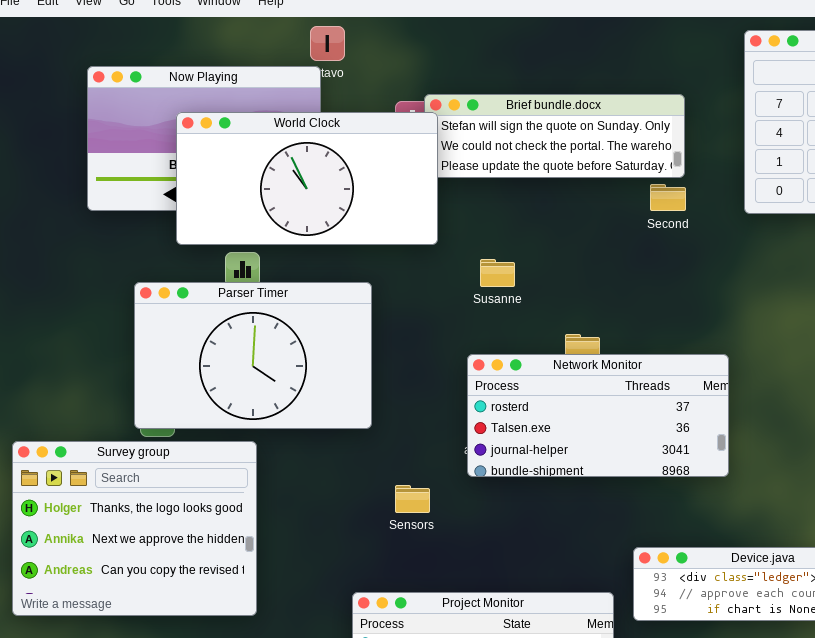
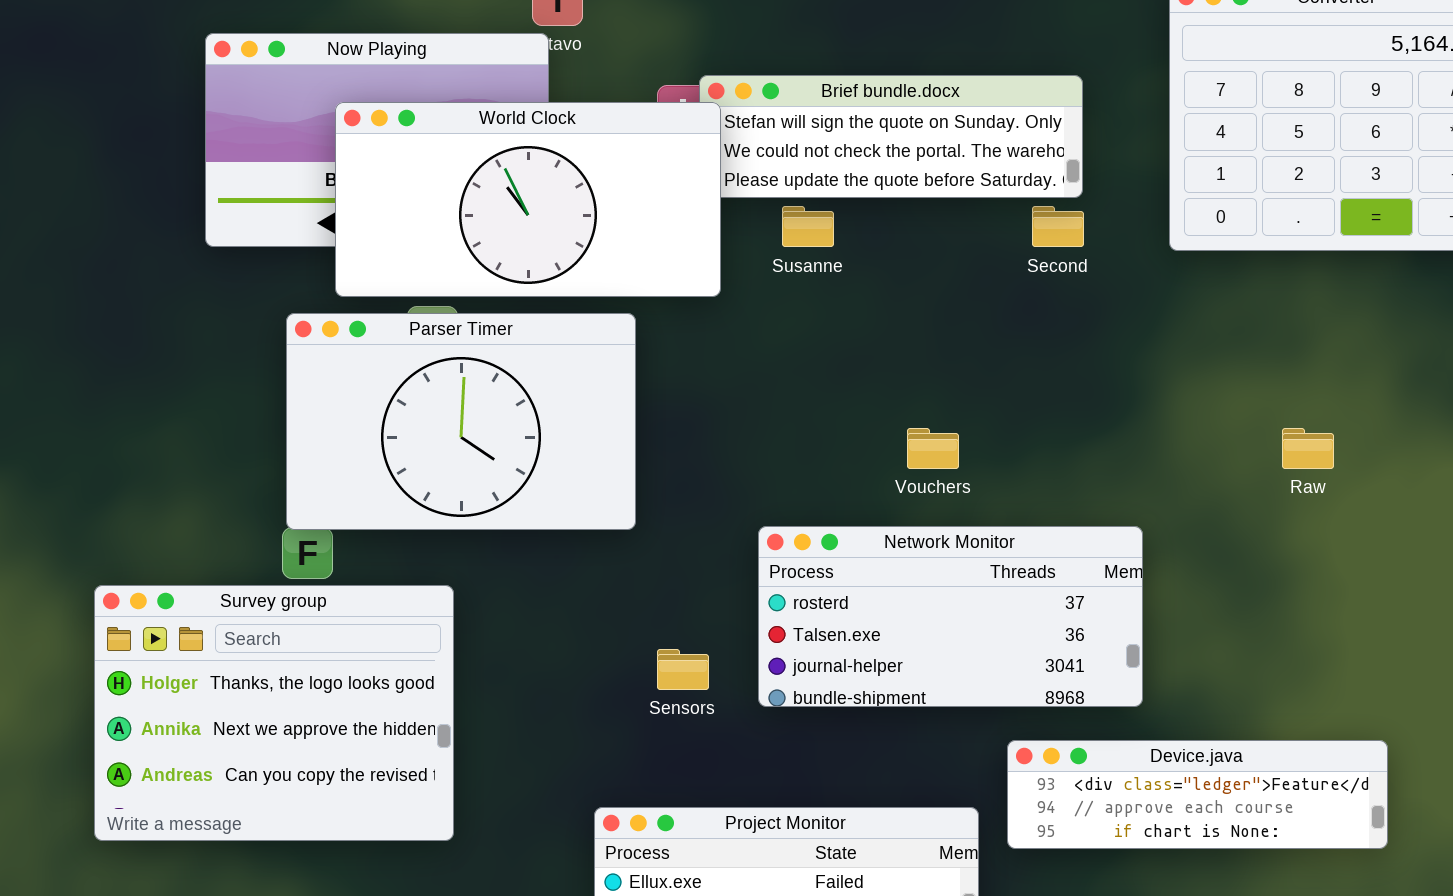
Susanne: [480,259,515,287] -> [782,206,834,247], moved
Parser Timer: [134,282,372,429] -> [286,313,636,530], moved
Network Monitor: [467,354,729,477] -> [758,526,1143,707], moved

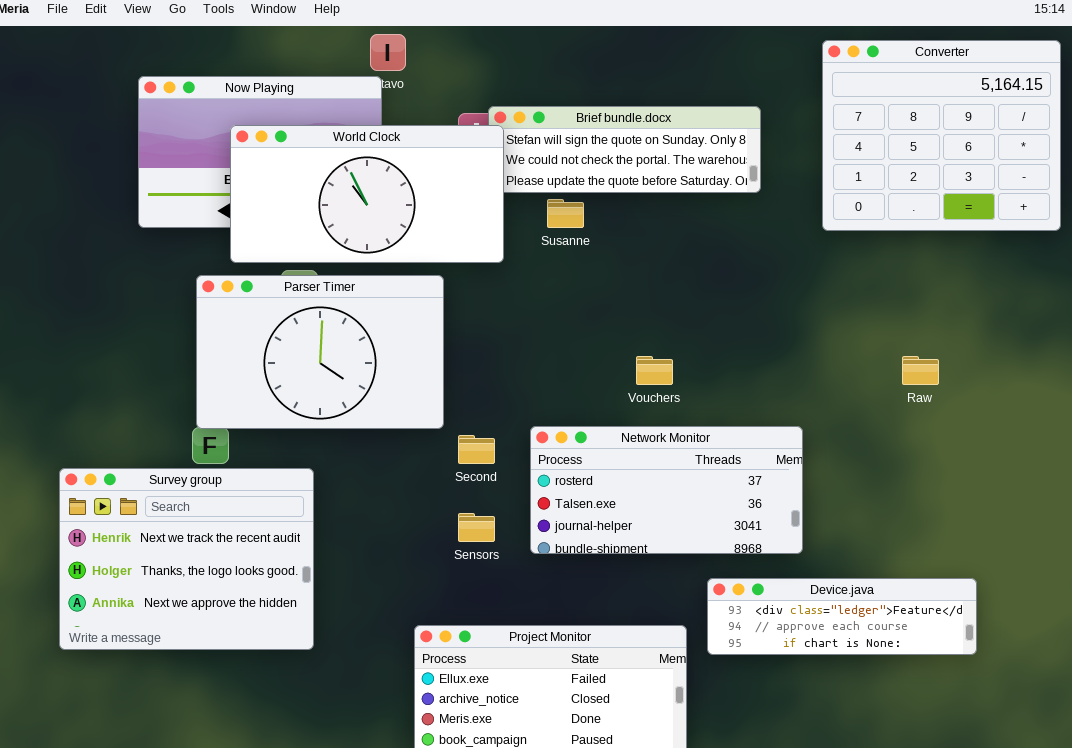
Second: [1032,206,1084,247] -> [458,435,495,464], moved
Survey group: [94,585,454,841] -> [59,468,314,650], scrolled up 1 row

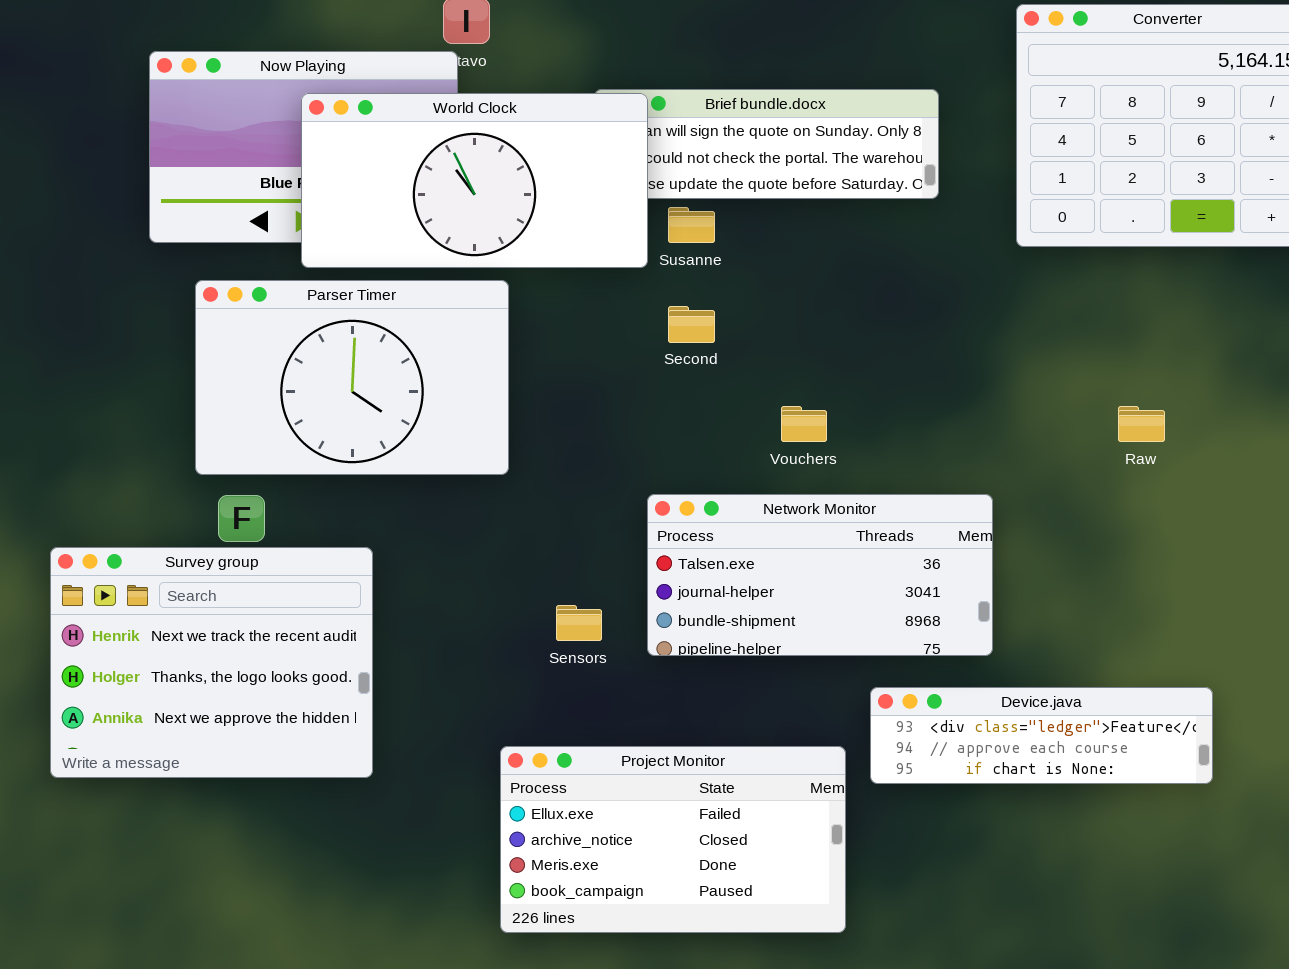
World Clock: [230,125,504,263] -> [301,93,648,268], moved
Parser Timer: [196,275,444,429] -> [195,280,509,475], moved
Network Monitor: [530,426,803,554] -> [647,494,993,656], scrolled down 1 row
Second: [458,435,495,464] -> [668,306,715,343], moved

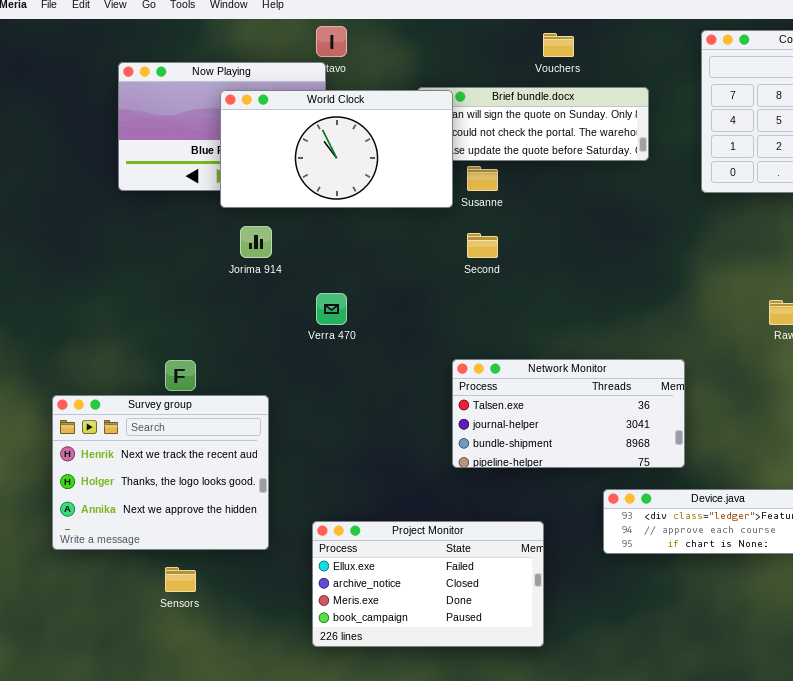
Parser Timer: [195,280,509,475] -> none, closed
Vouchers: [781,406,827,442] -> [543,33,574,57], moved
Sensors: [556,605,602,641] -> [165,567,196,592], moved
Project Monitor: [500,746,846,933] -> [312,521,544,647], moved

